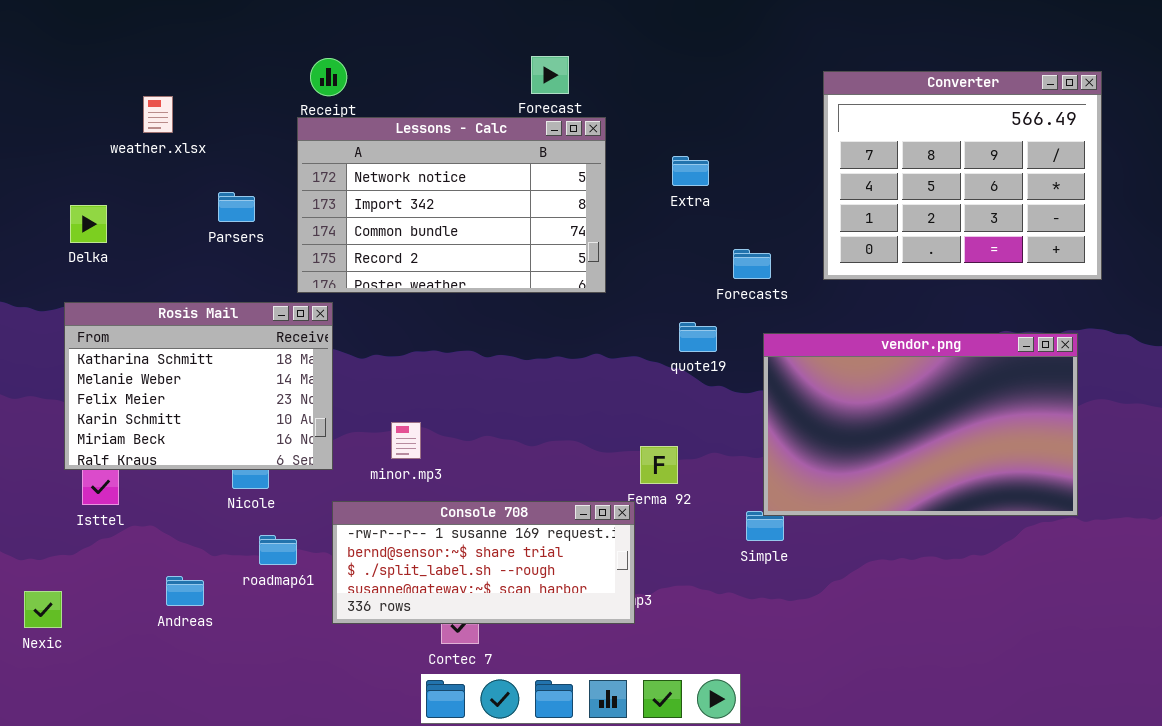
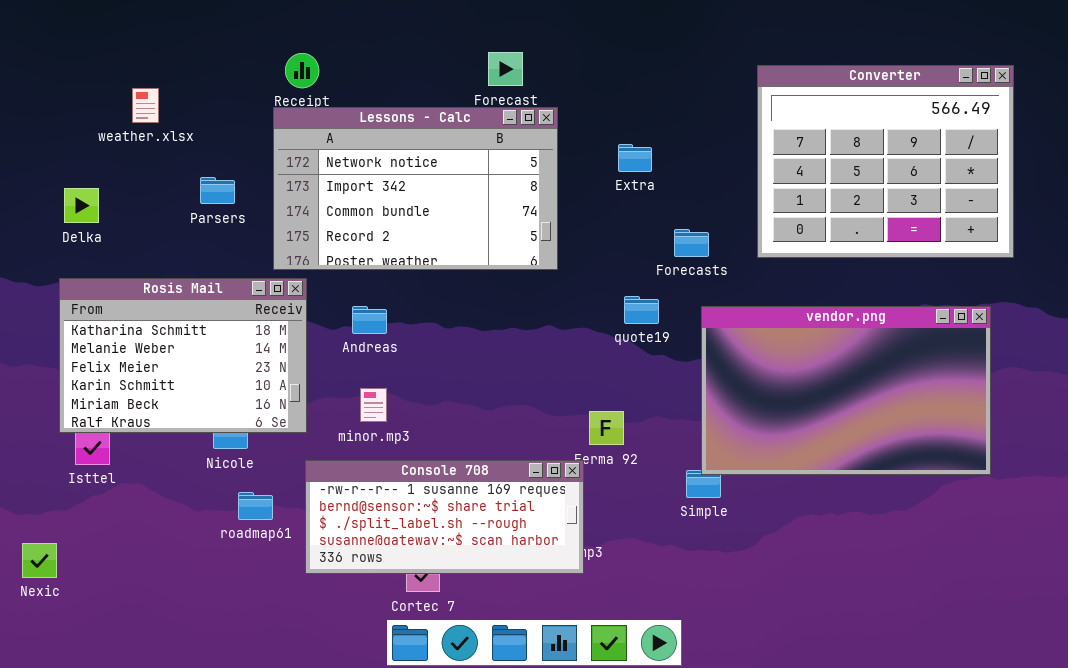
Andreas: [166,576,204,606] -> [352,306,387,334], moved

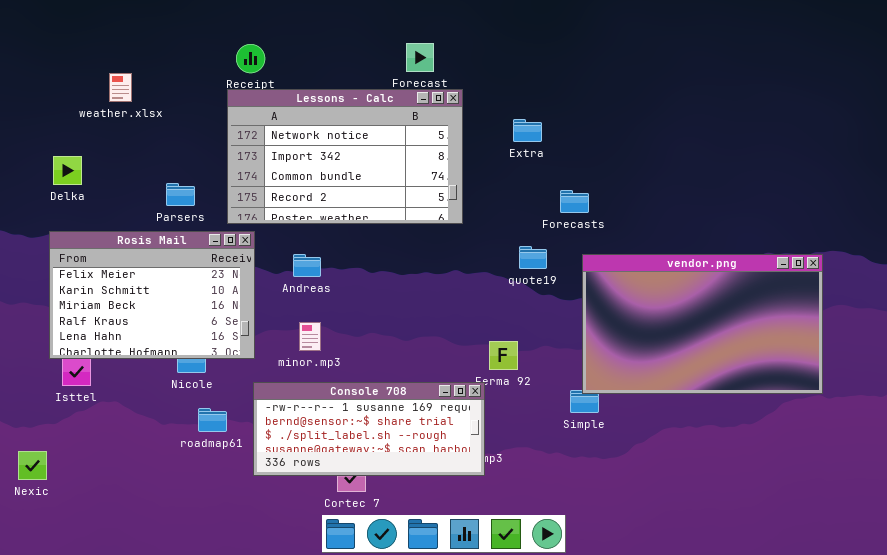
Converter: [757,65,1014,258] -> none, closed
Parsers: [200,177,235,204] -> [166,183,195,206], moved
Rosis Mail: [59,278,307,433] -> [49,231,255,359], scrolled down 2 rows

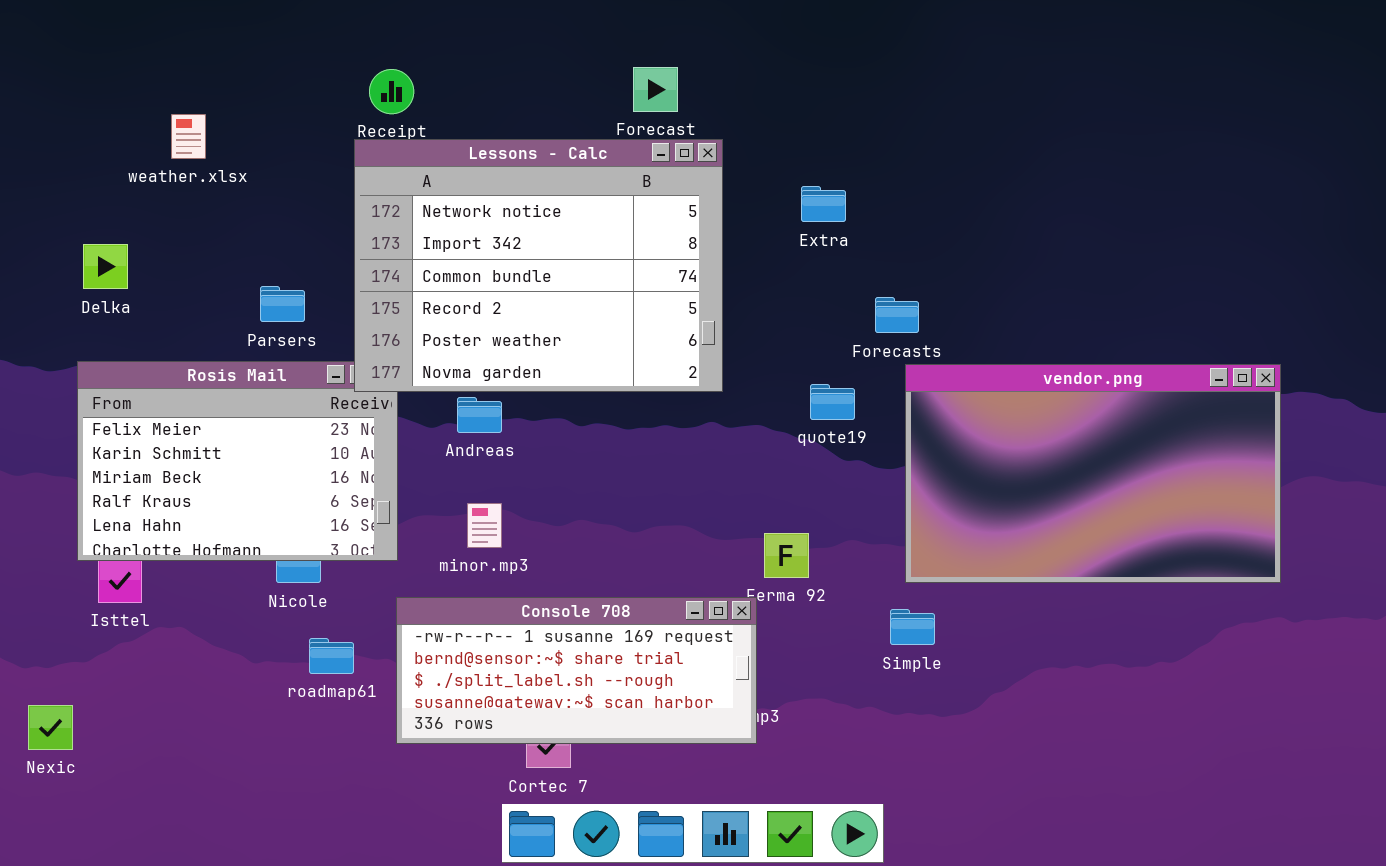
Lessons - Calc: [227,89,463,224] -> [354,139,723,392], resized
vendor.png: [582,254,823,394] -> [905,364,1281,583], moved

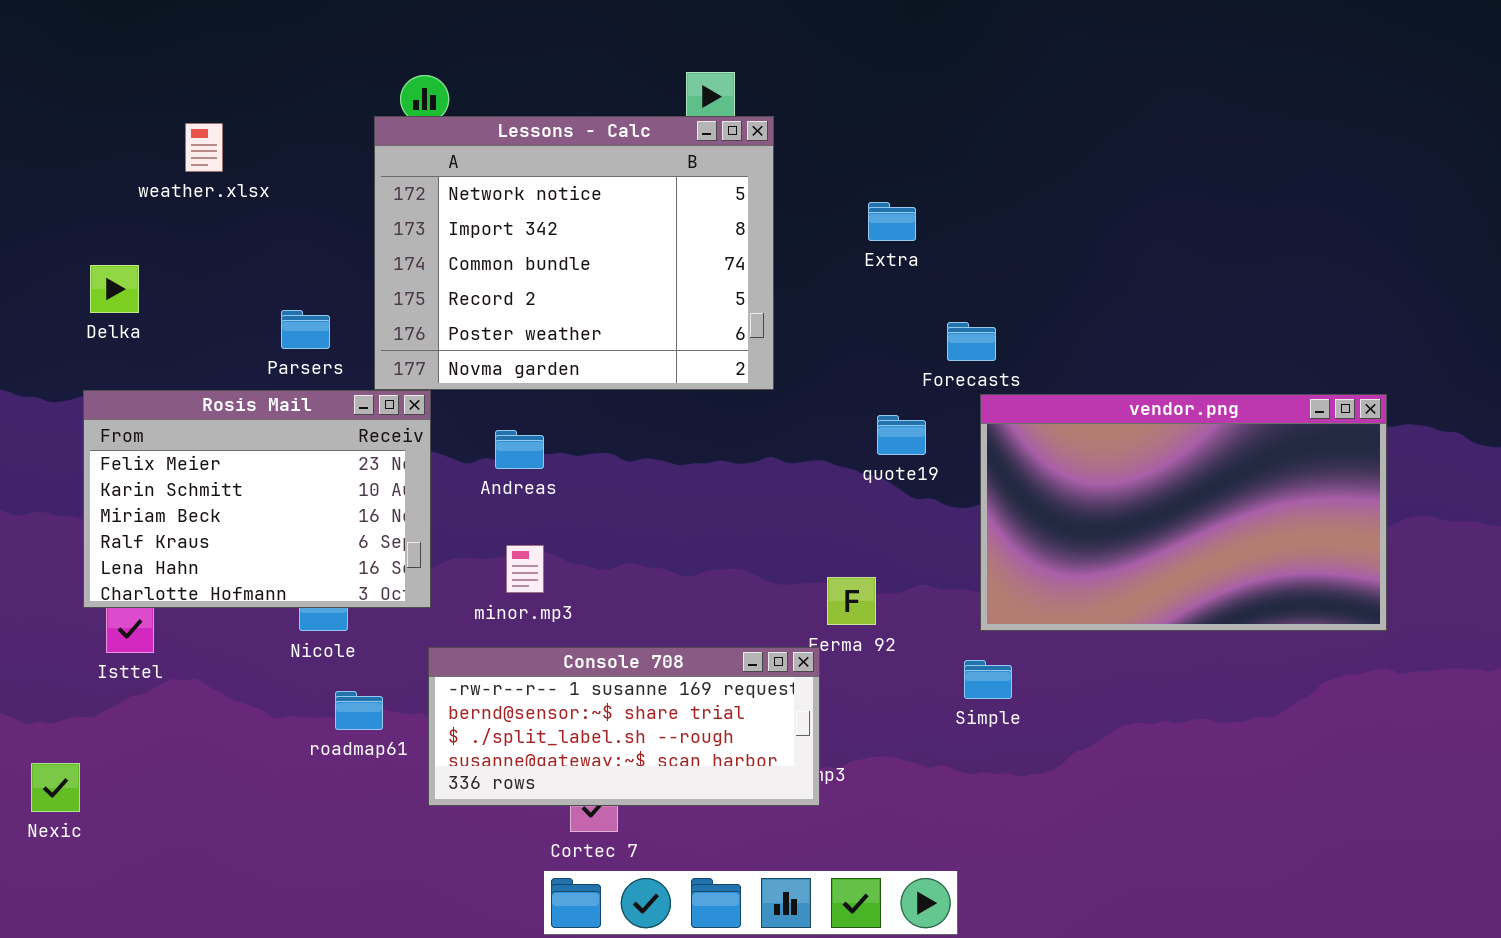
Lessons - Calc: [354,139,723,392] -> [374,116,774,390], moved

